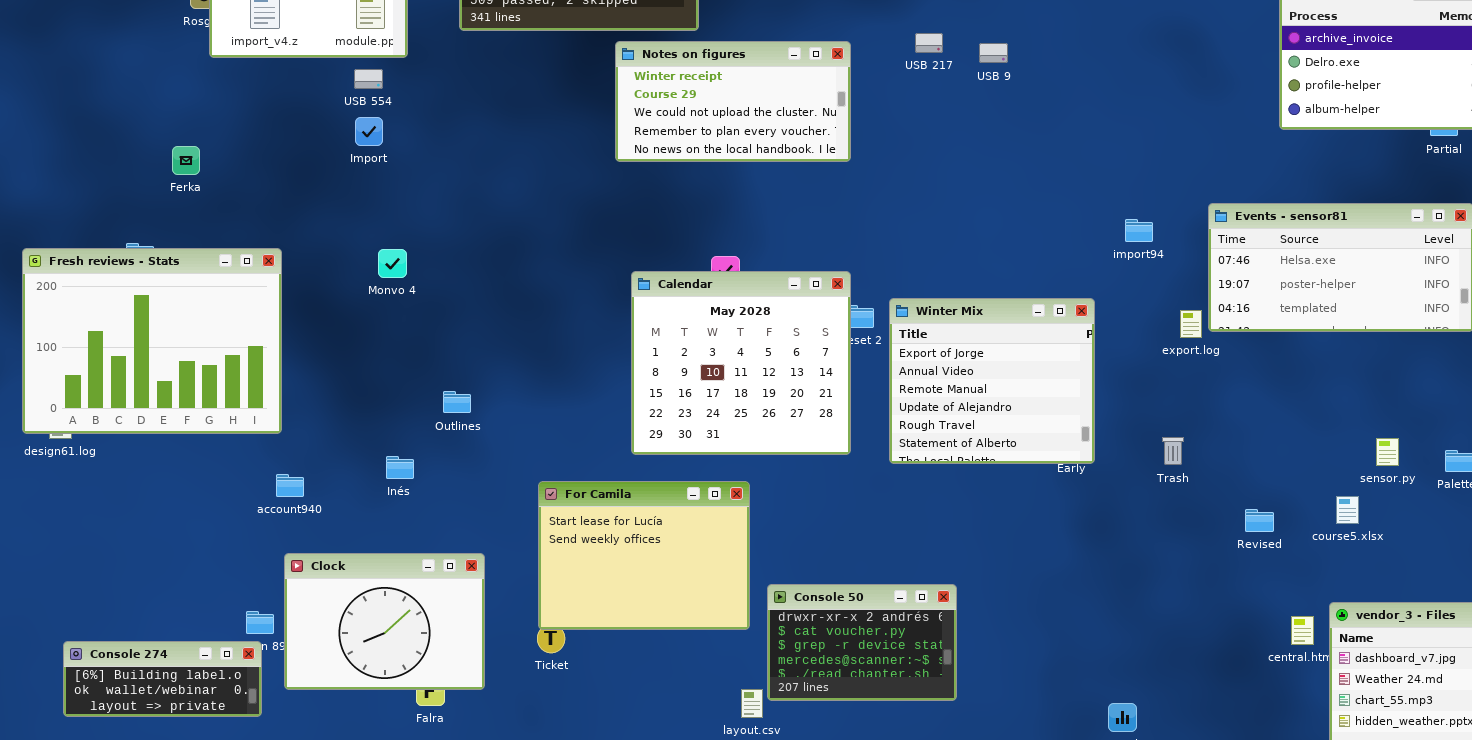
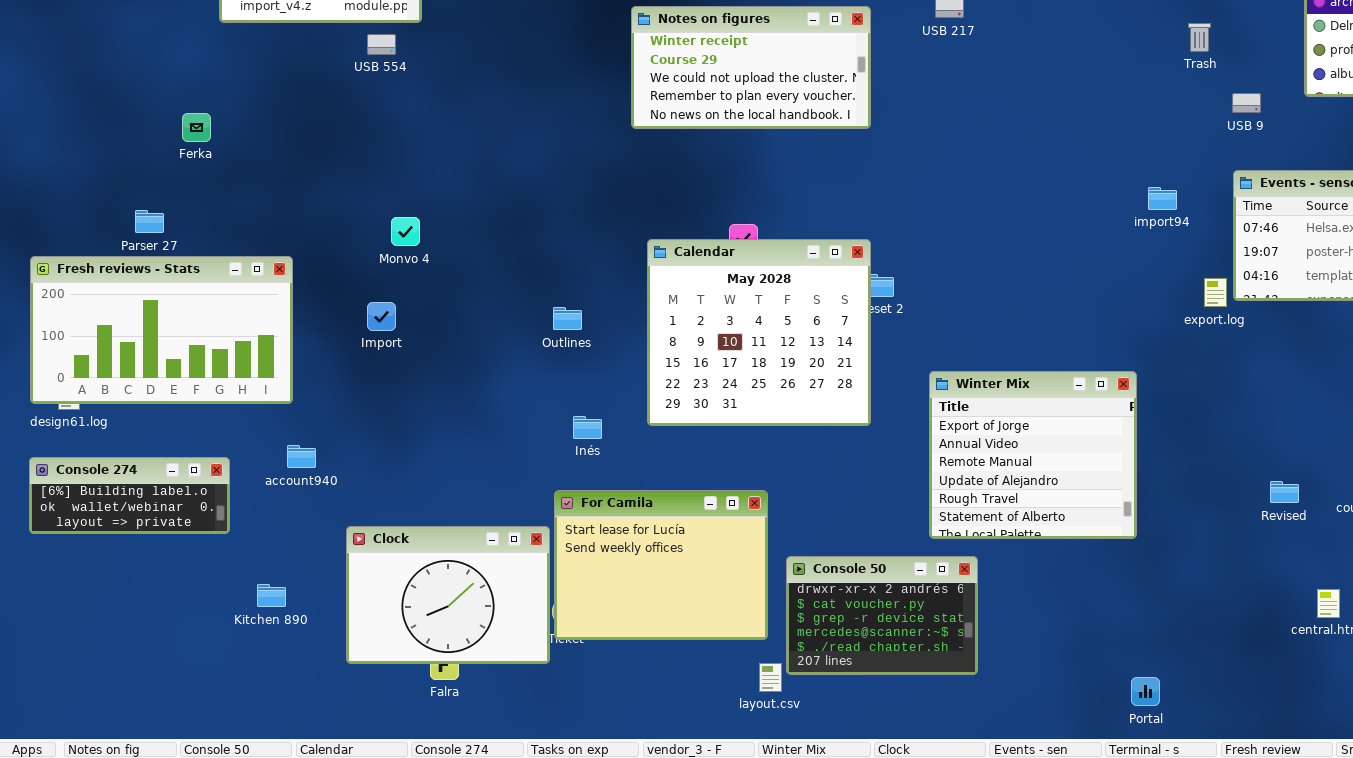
USB 9: [979,43,1008,63] -> [1232,93,1261,113], moved
Import: [355,117,383,146] -> [367,302,396,331], moved
Fresh reviews - Stats: [22,248,282,434] -> [30,256,293,404], resized
Winter Mix: [889,298,1095,464] -> [929,371,1137,539], moved
Outlines: [443,391,471,413] -> [553,307,582,330], moved
Trash: [1162,437,1184,465] -> [1188,23,1211,52], moved
Inés: [386,456,414,479] -> [573,416,602,439], moved
For Camila: [538,481,750,630] -> [554,490,768,640], moved
Clock: [284,553,485,690] -> [346,526,550,664], moved
Console 274: [63,641,262,717] -> [29,457,230,534], moved

